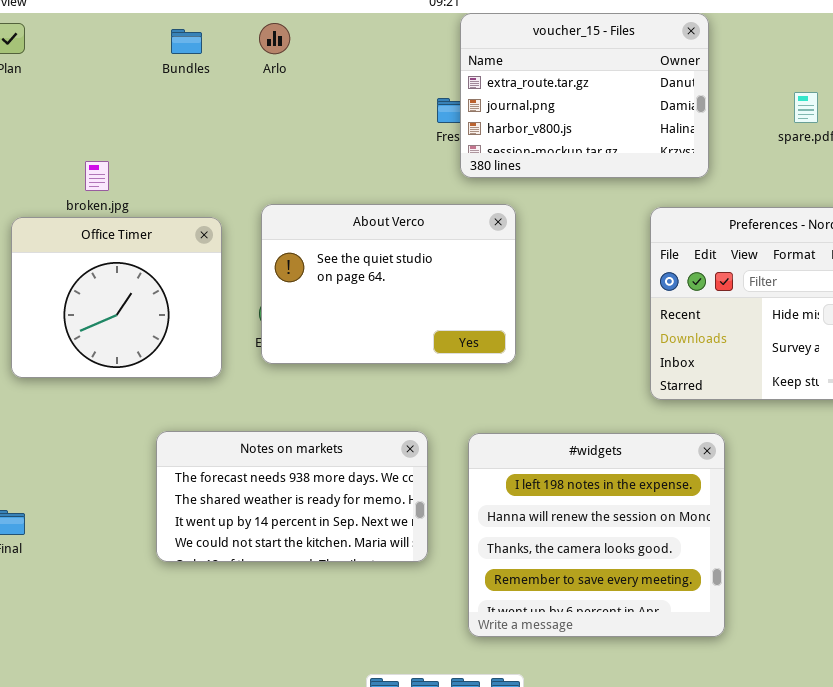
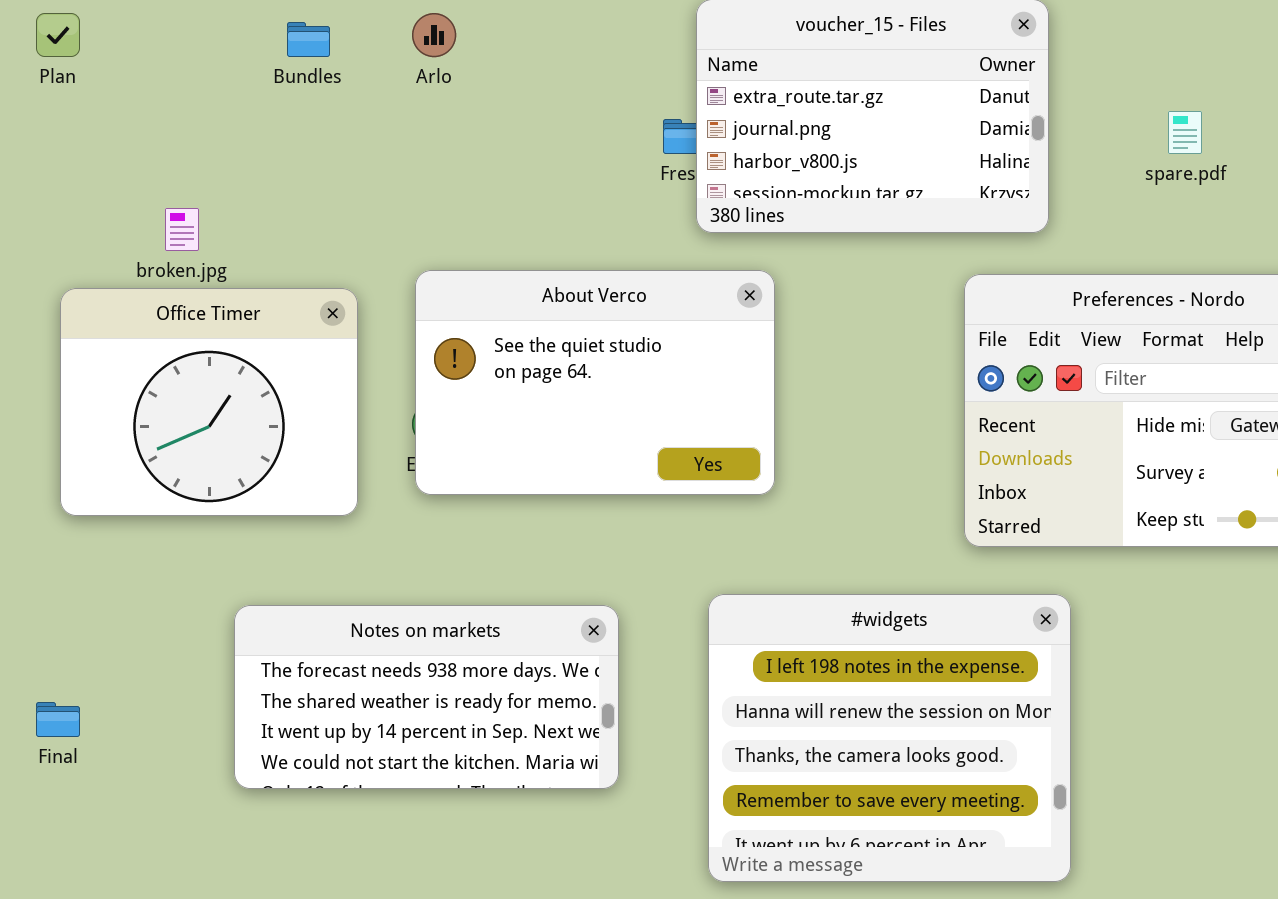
Notes on markets: [156,431,428,562] -> [234,605,619,789], moved

